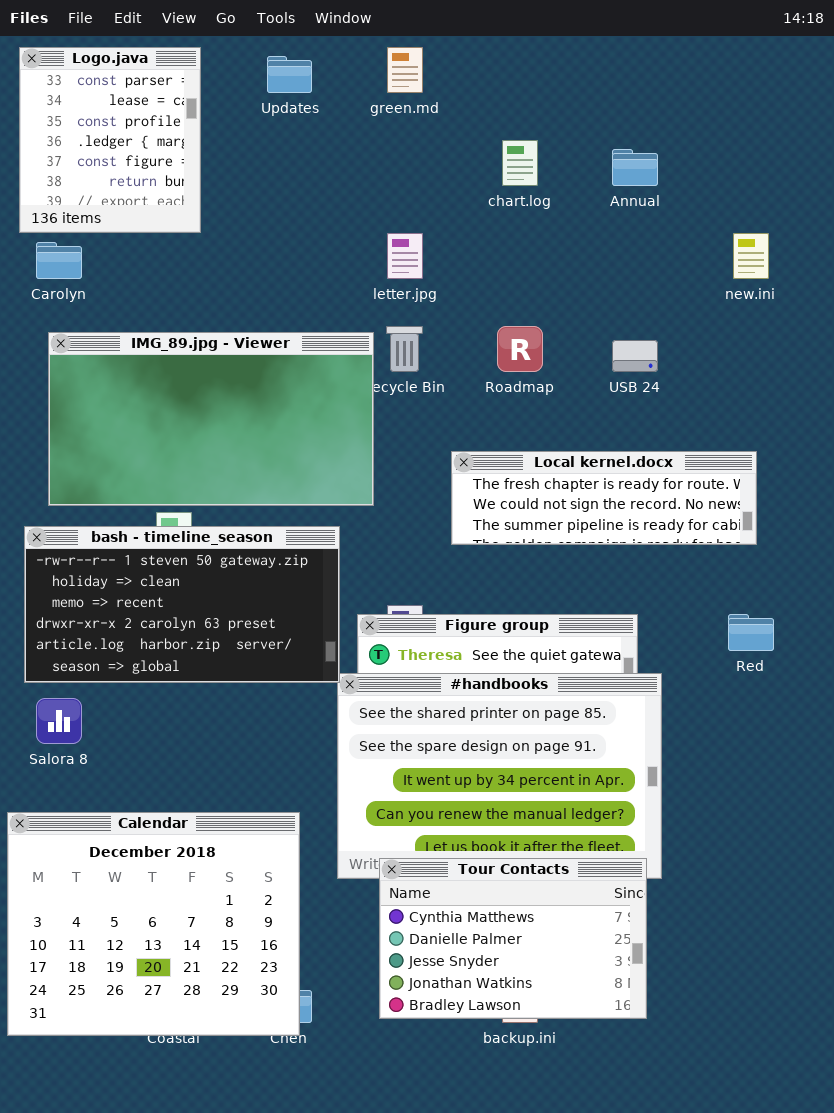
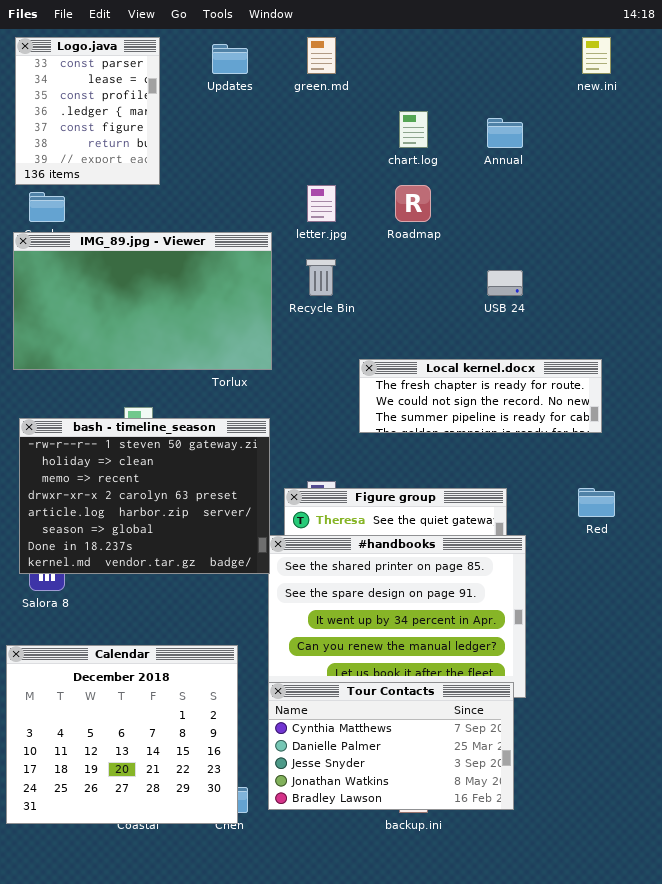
new.ini: [733,233,769,279] -> [582,37,611,74], moved
Roadmap: [497,326,543,372] -> [395,185,431,222], moved
IMG_89.jpg - Viewer: [48,332,374,506] -> [13,232,272,370], moved
bash - timeline_season: [24,526,340,683] -> [19,418,270,574], resized
Tour Contacts: [379,858,647,1019] -> [268,682,514,810], resized

